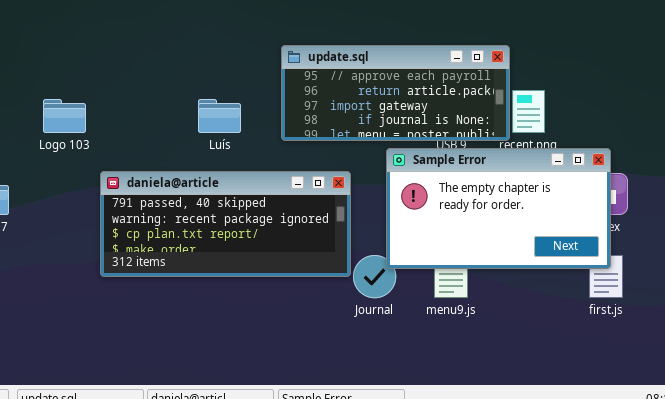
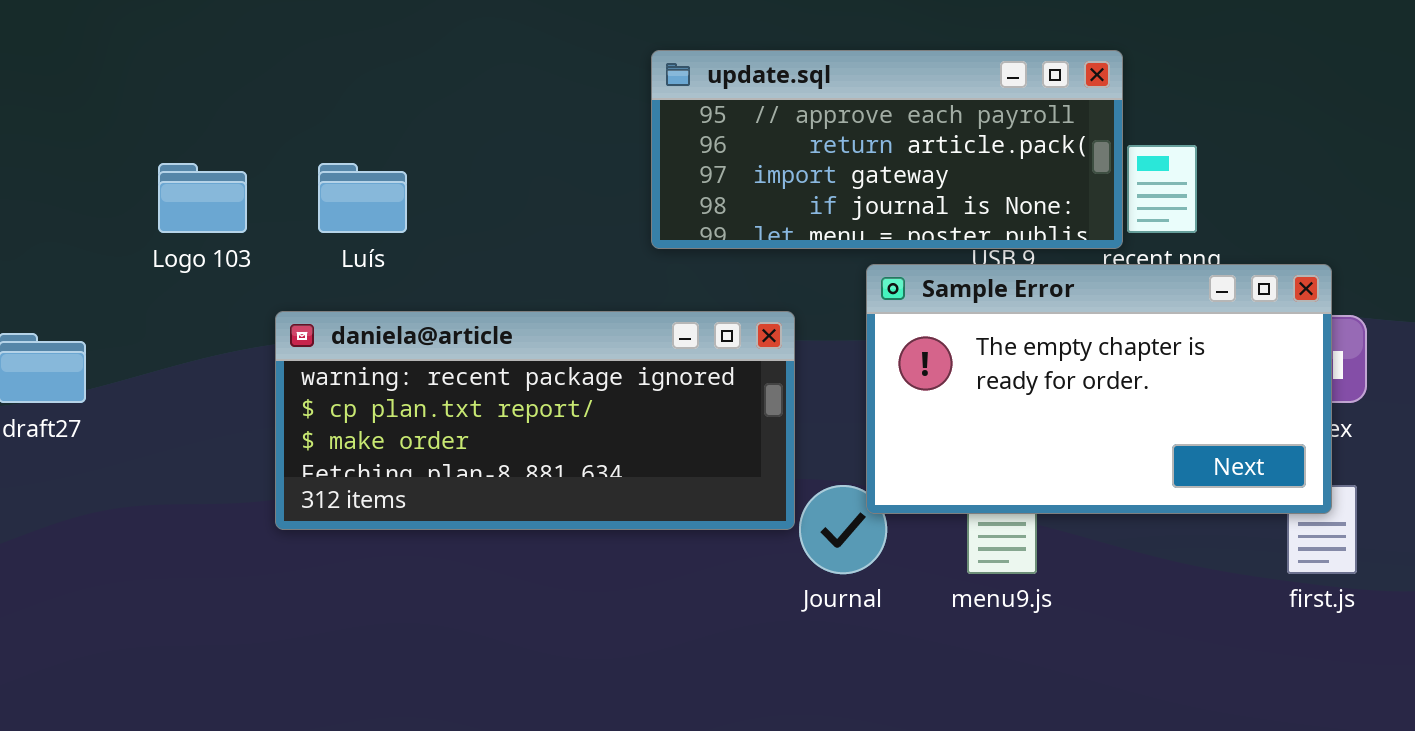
Luís: [198,99,241,133] -> [318,163,407,233], moved
daniela@article: [100,171,351,277] -> [275,311,795,530], scrolled down 1 row

